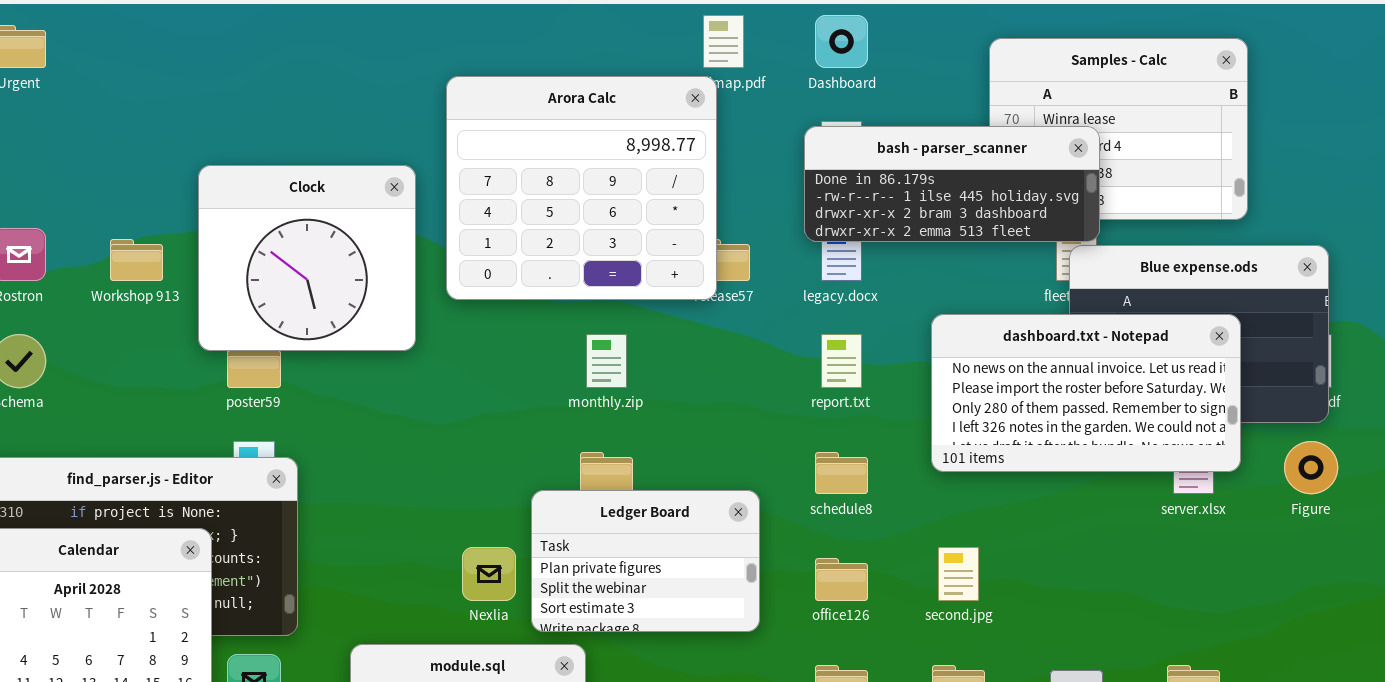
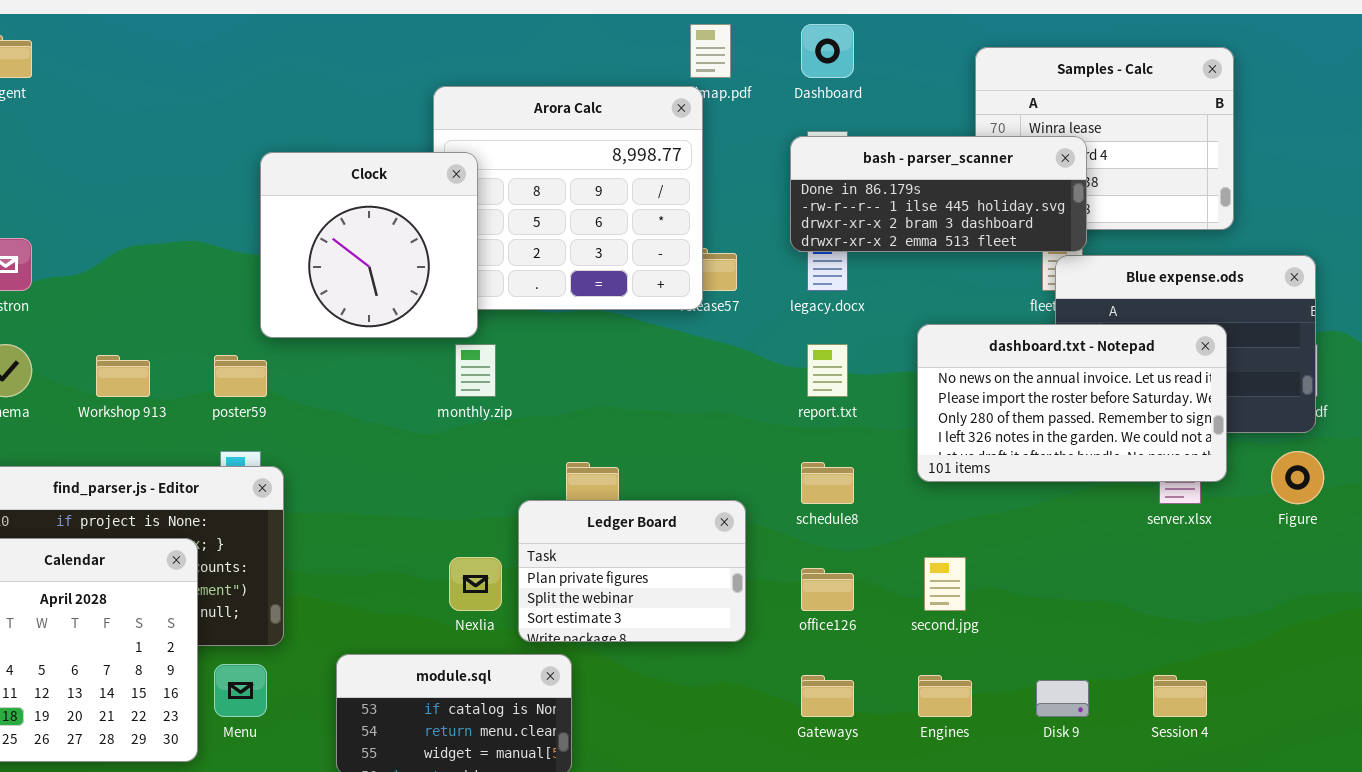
Clock: [198,165,416,351] -> [260,152,478,338], moved
Workshop 913: [110,239,163,281] -> [96,355,150,397], moved
monthly.zip: [586,334,627,388] -> [455,344,496,397], moved

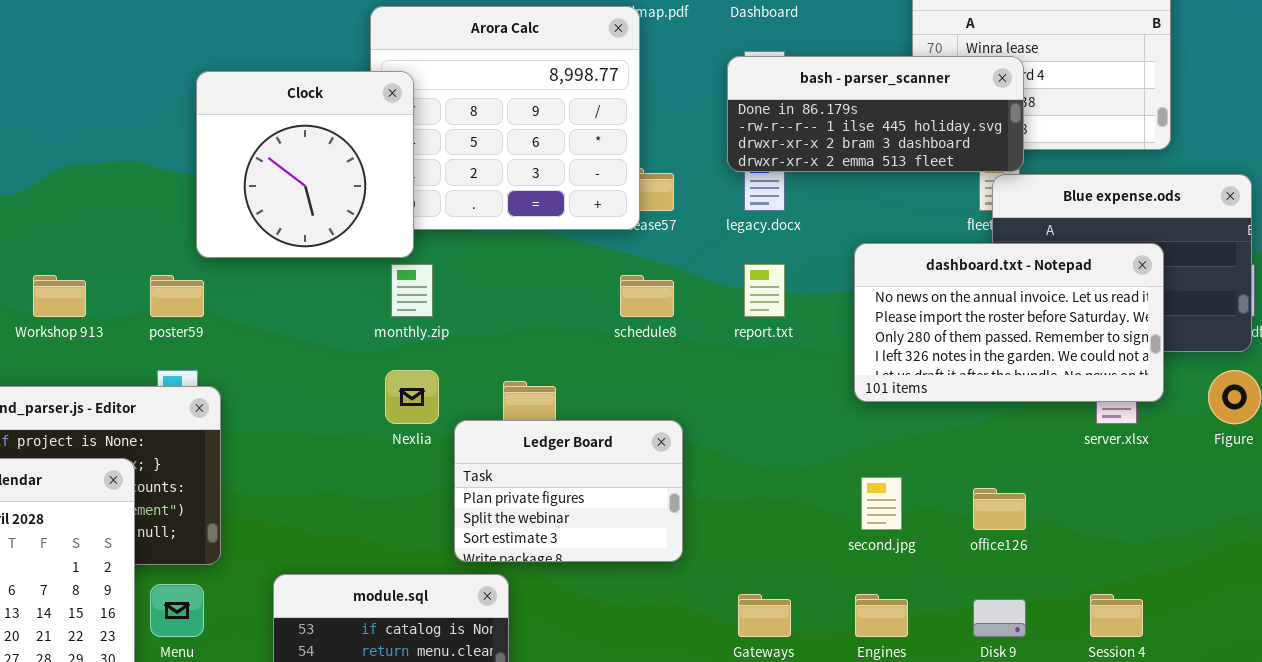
schedule8: [801,462,854,504] -> [620,275,674,317], moved
Nexlia: [449,557,502,611] -> [385,370,439,424], moved
office126: [801,568,854,611] -> [973,488,1026,530], moved

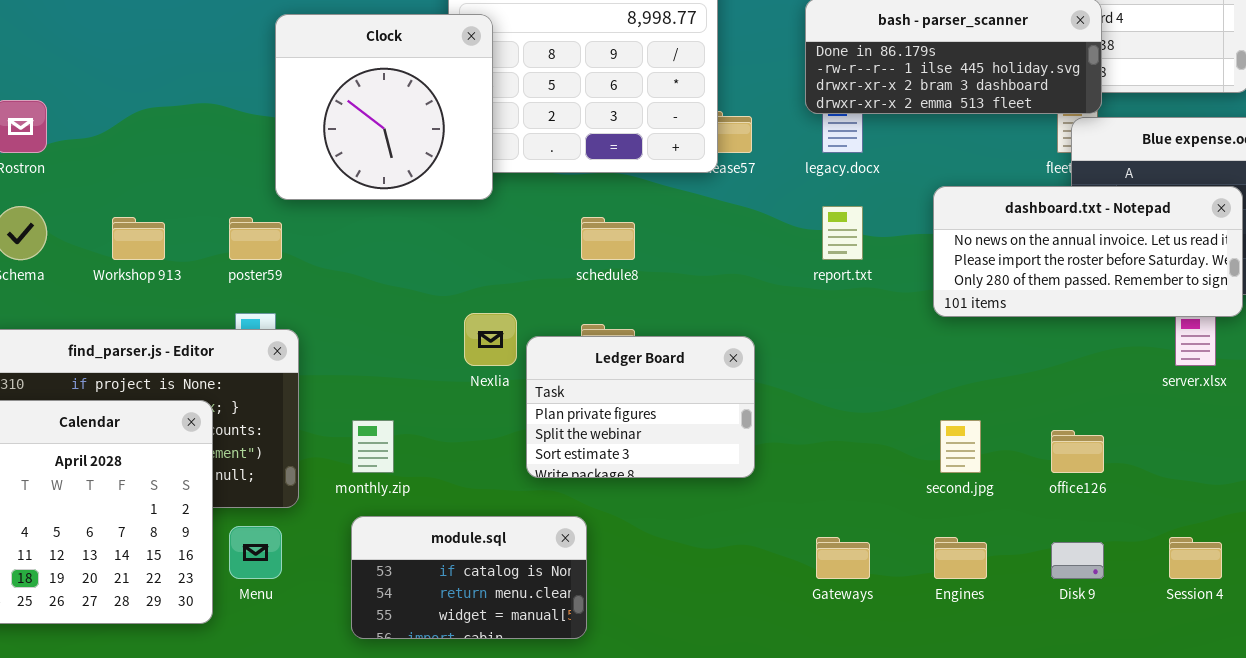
dashboard.txt - Notepad: [854,243,1164,402] -> [933,186,1243,317], resized
monthly.zip: [391,264,433,317] -> [352,420,394,473], moved
schedule8: [620,275,674,317] -> [581,217,635,260], moved
Ledger Board: [454,420,683,562] -> [526,336,755,478], moved

